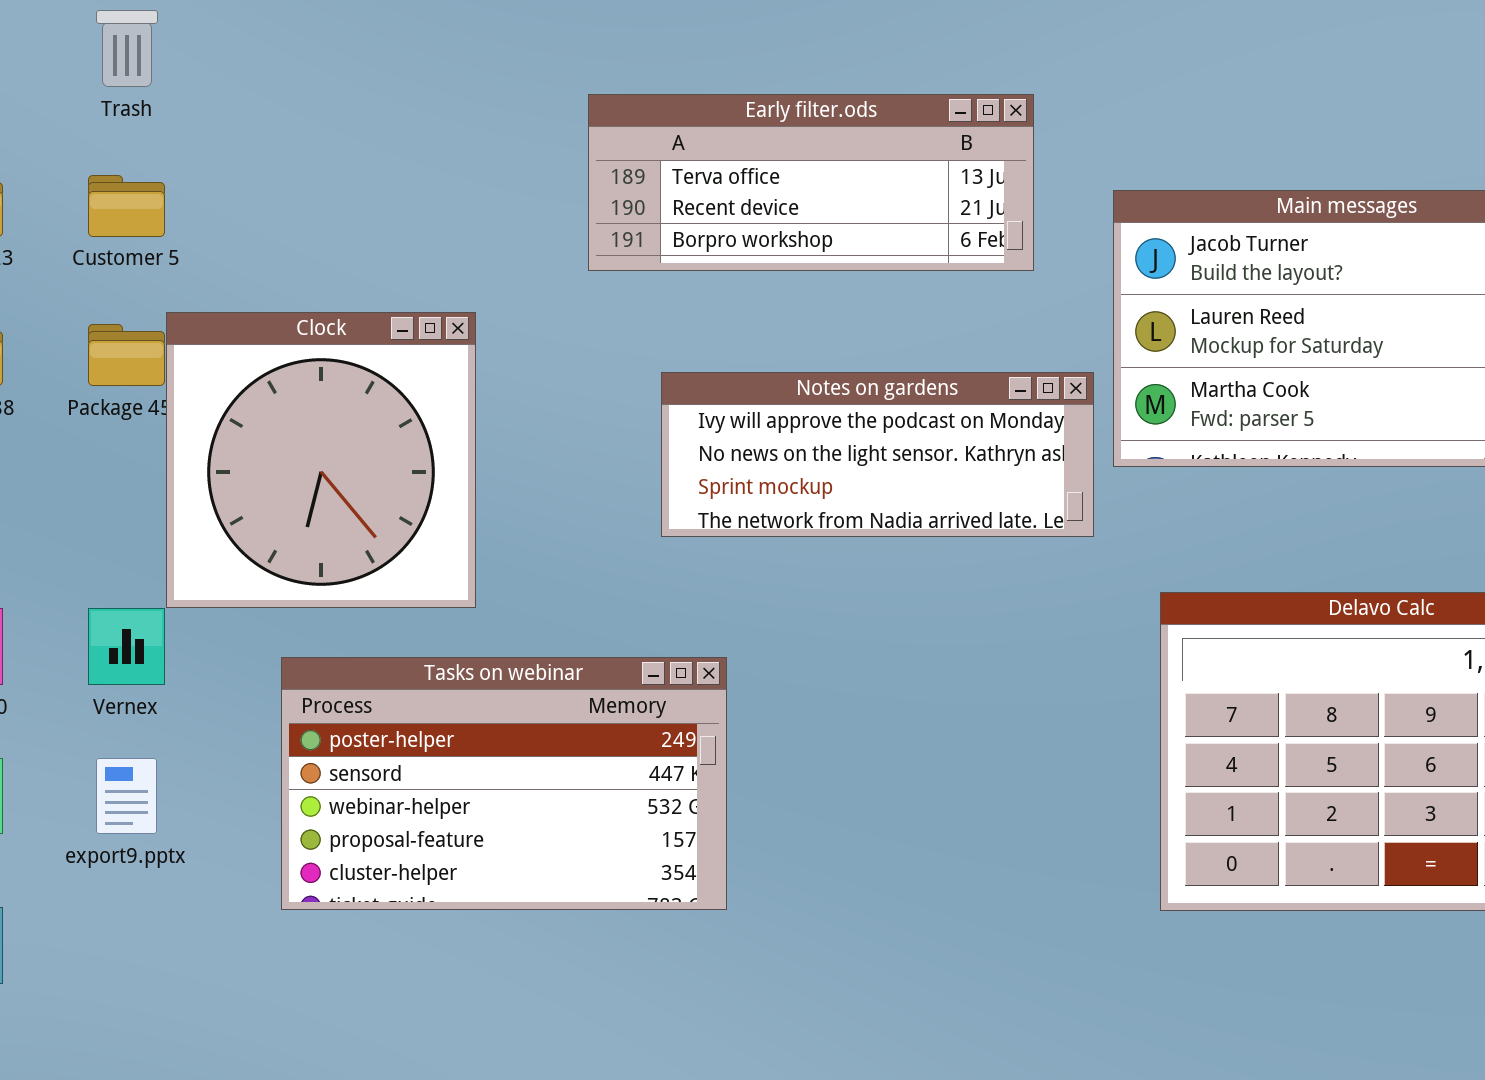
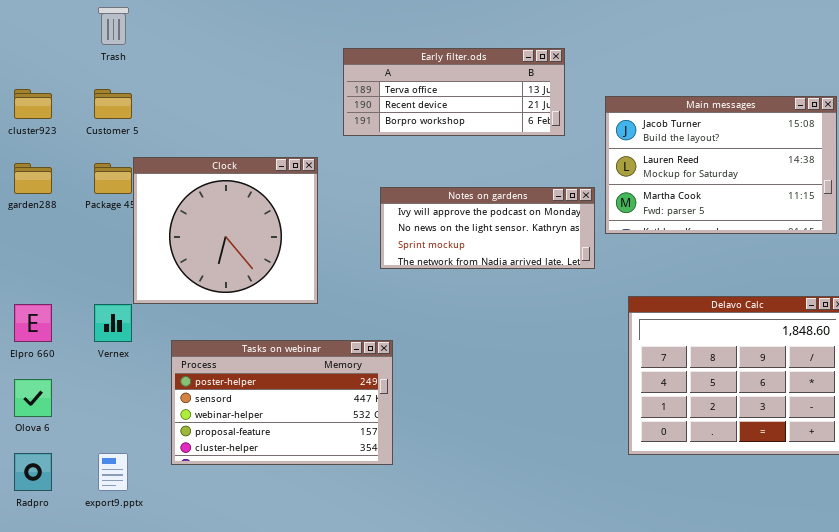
Clock: [166,312,476,608] -> [133,157,318,304], resized
Tasks on webinar: [281,657,727,910] -> [171,340,393,465], moved
export9.pptx: [96,758,157,834] -> [98,453,128,491], moved

